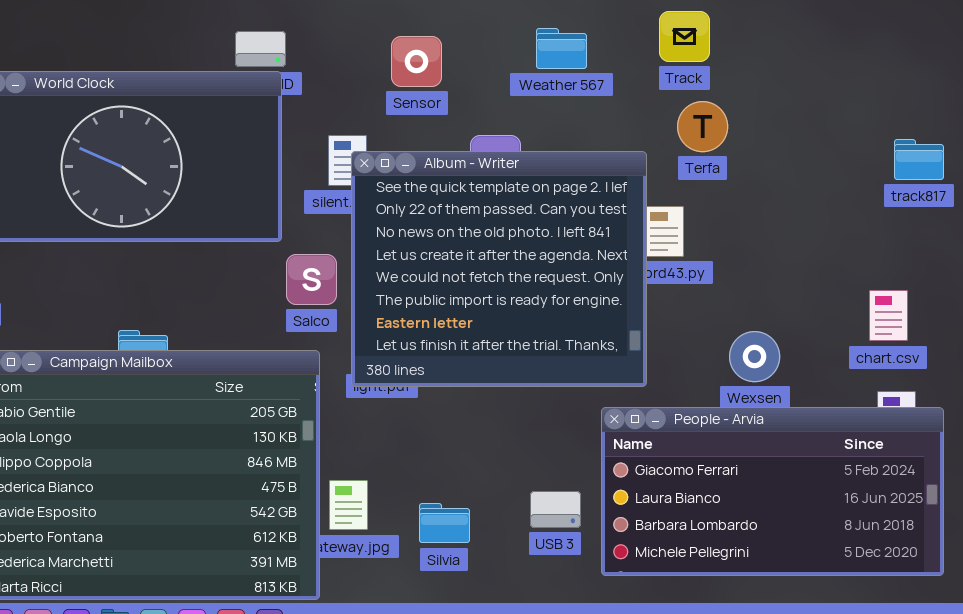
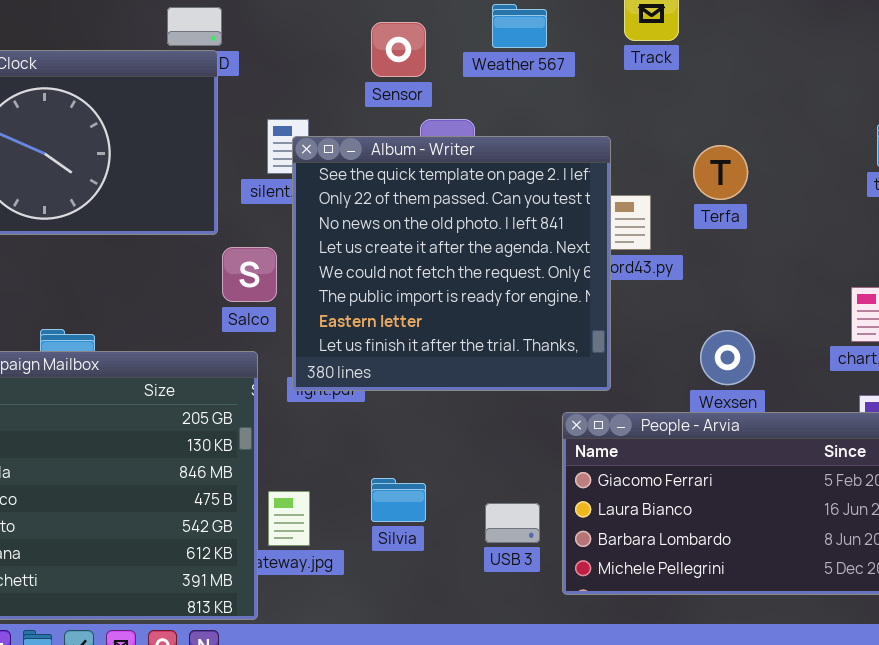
Sensor: [391,36,442,87] -> [371,22,426,77], moved
Terfa: [677,101,728,152] -> [693,145,748,200], moved
Silvia: [419,503,470,543] -> [371,478,426,522], moved

